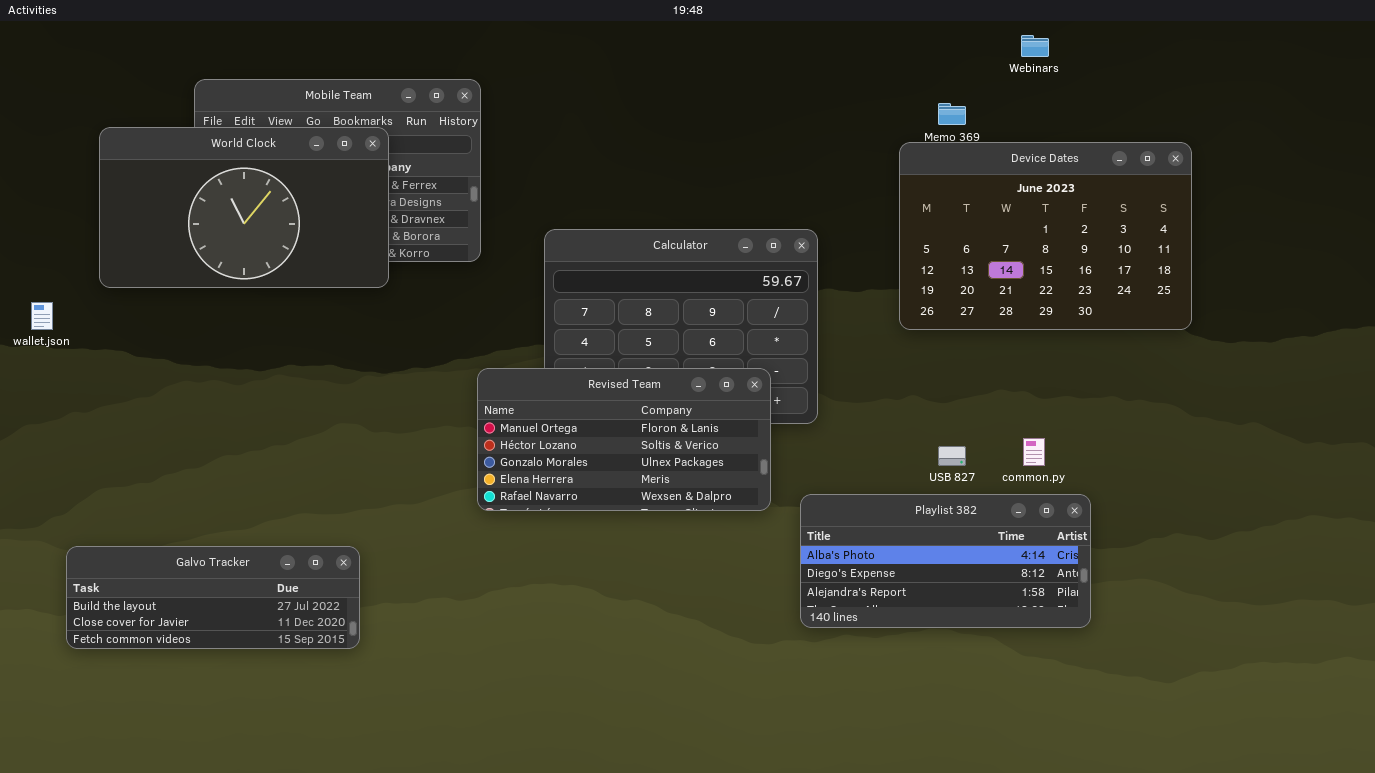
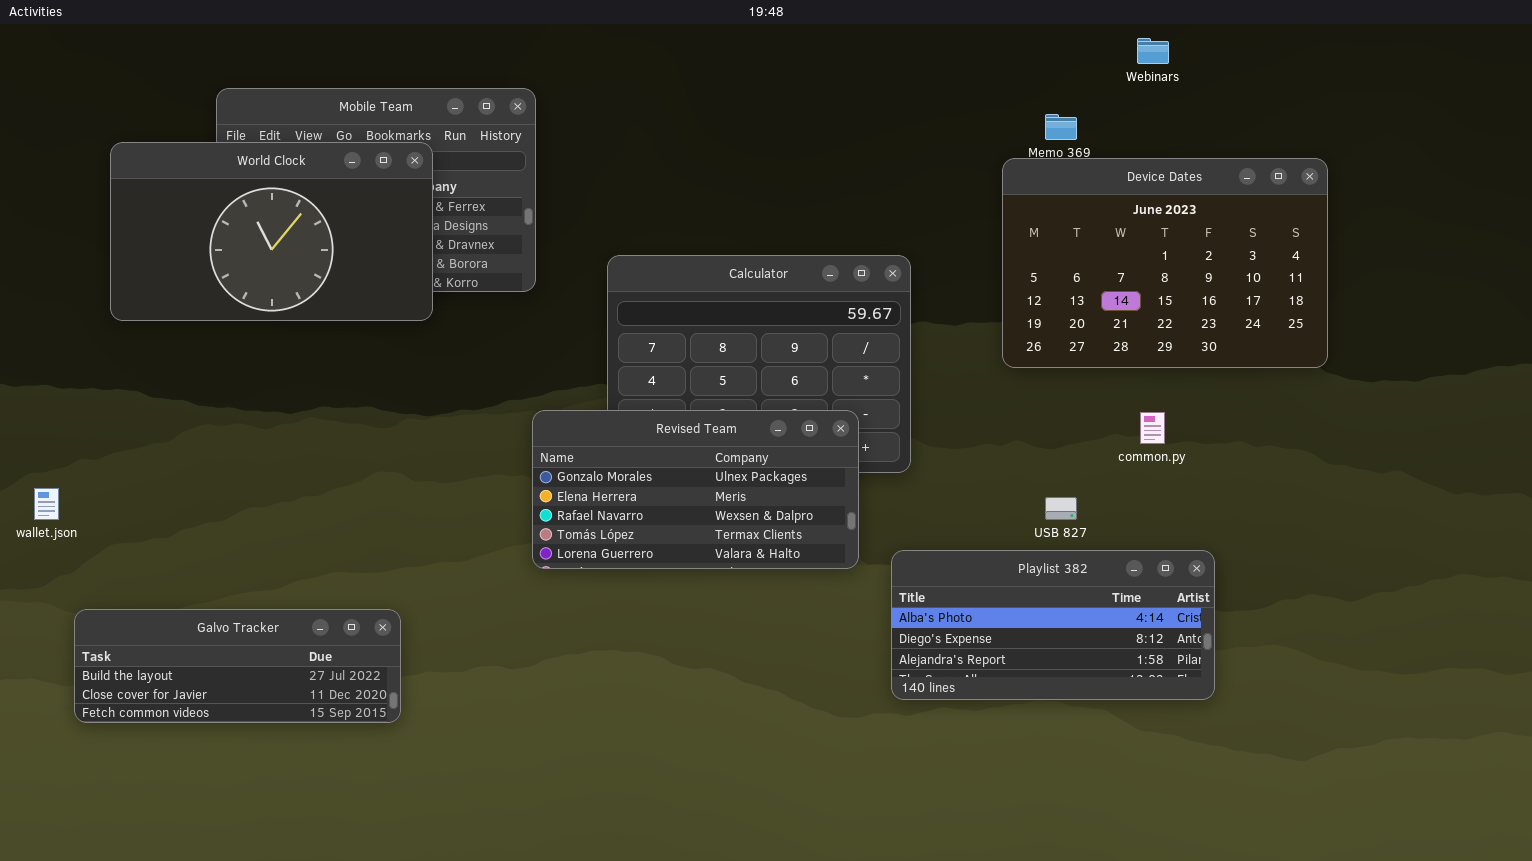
wallet.json: [31,302,53,330] -> [34,488,59,520], moved
Revised Team: [477,368,771,511] -> [532,410,859,569], scrolled down 2 rows
common.py: [1023,438,1045,466] -> [1140,412,1165,444], moved

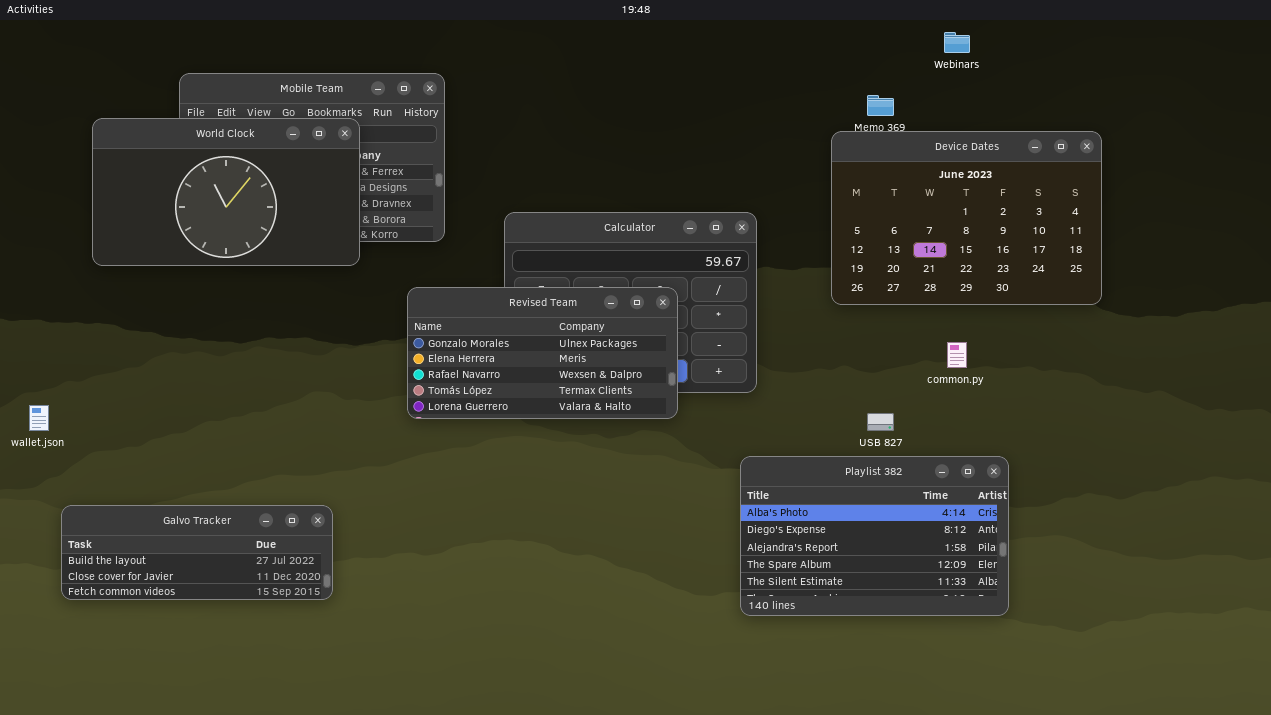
Revised Team: [532,410,859,569] -> [407,287,678,419], moved
Playlist 382: [891,550,1215,700] -> [740,456,1009,616], resized

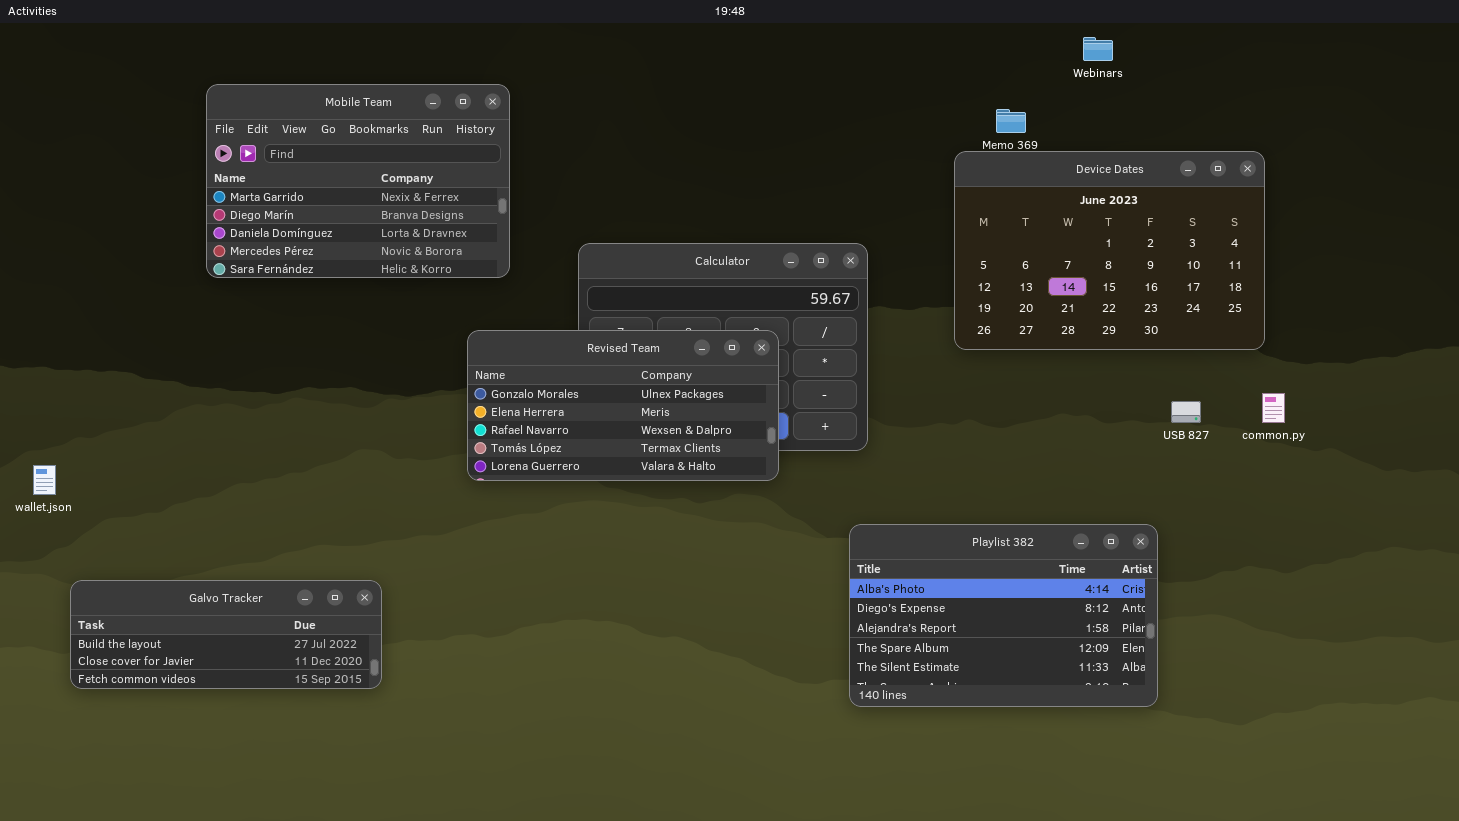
World Clock: [92,118,360,266] -> none, closed
common.py: [947,342,967,368] -> [1262,393,1285,423], moved
USB 827: [867,413,894,431] -> [1171,401,1201,423], moved

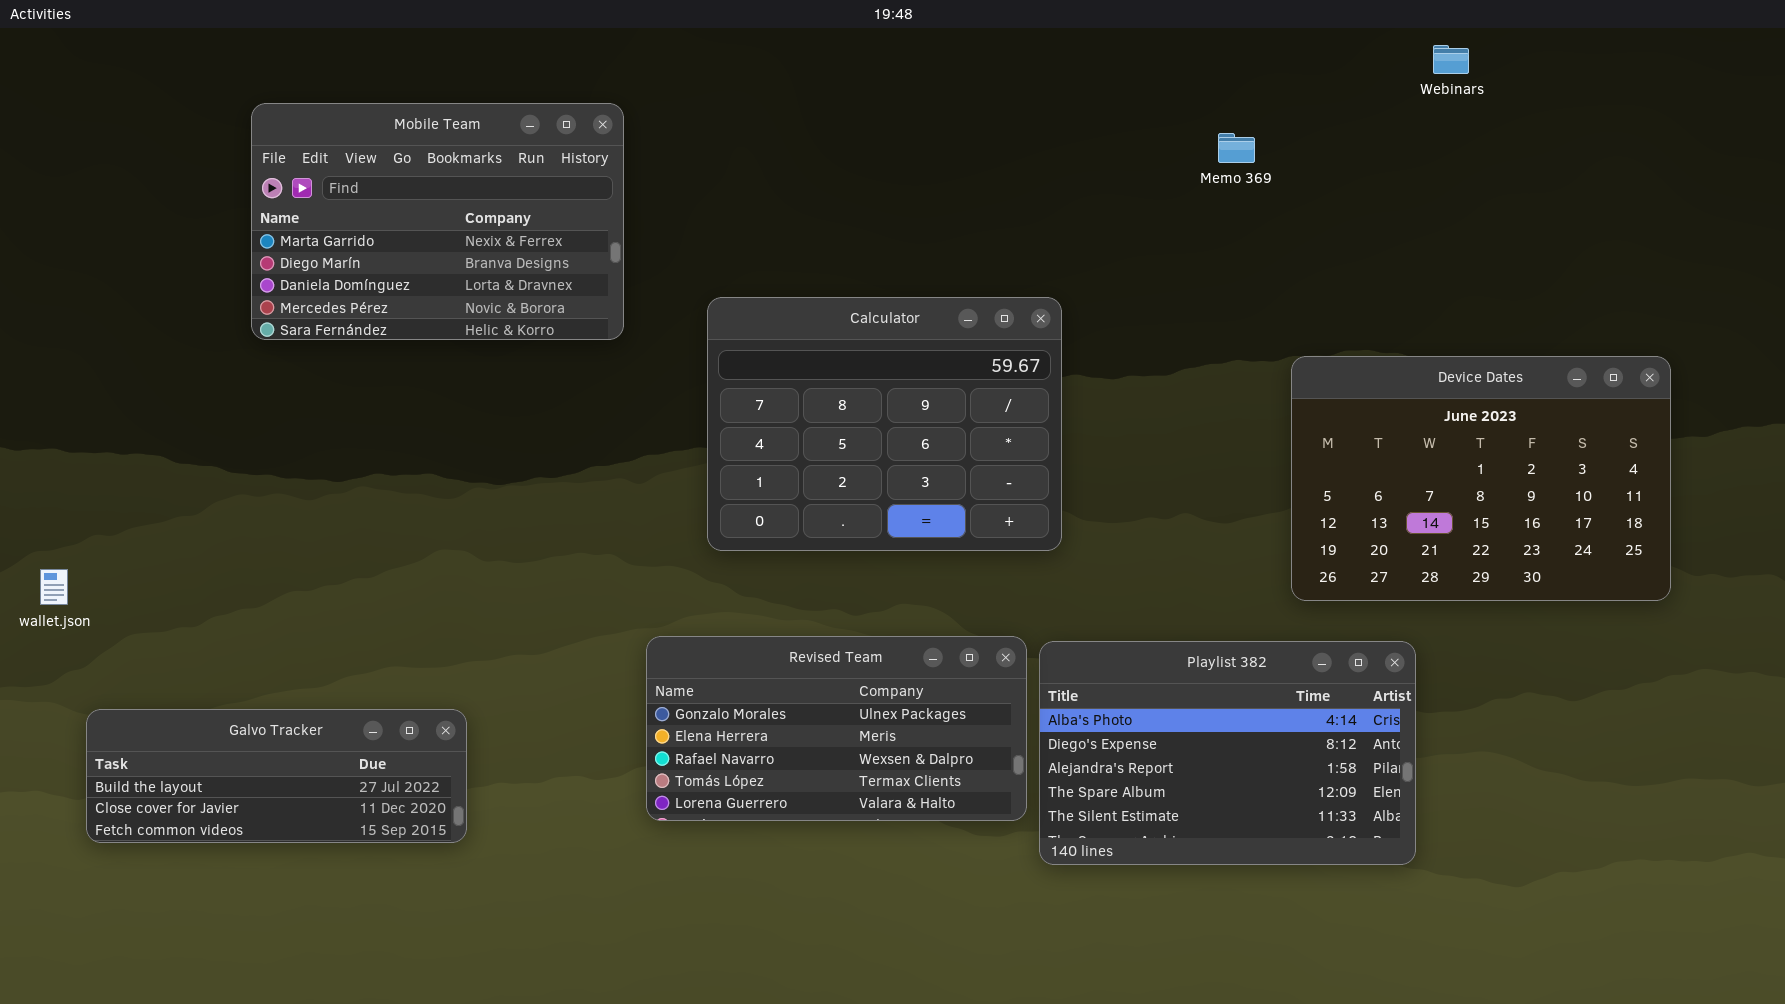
Webinars: [1083,37,1113,61] -> [1433,45,1469,74], moved
Device Dates: [954,151,1265,350] -> [1291,356,1671,601], moved
Revised Team: [467,330,779,481] -> [646,636,1027,821], moved

